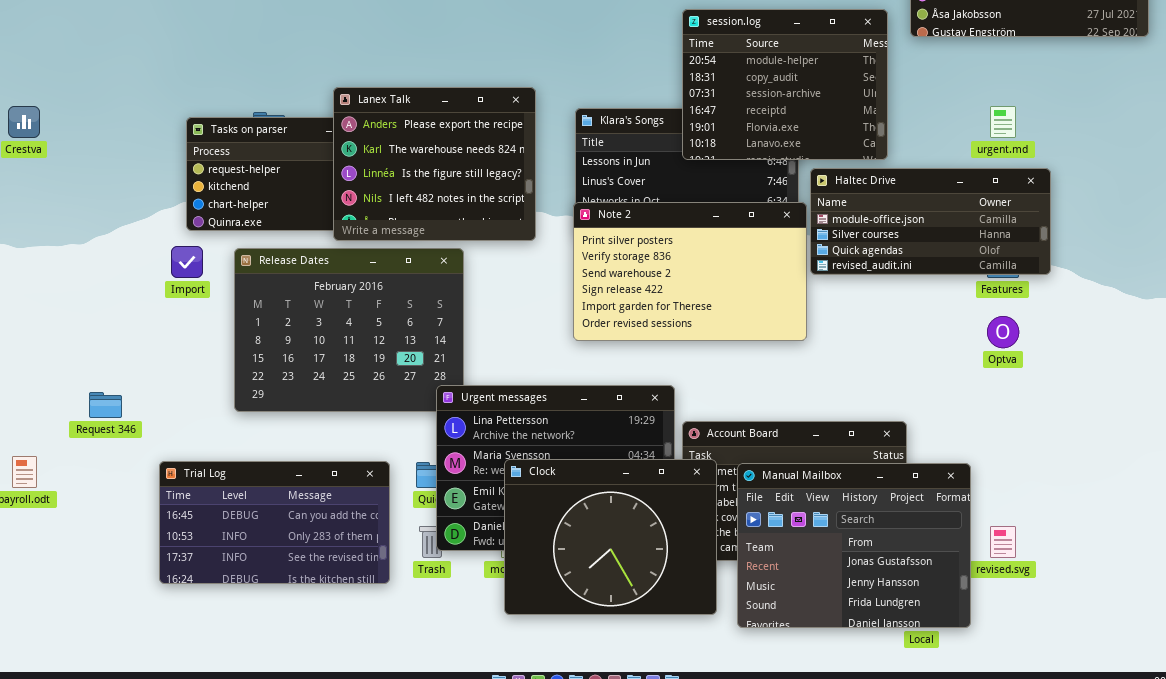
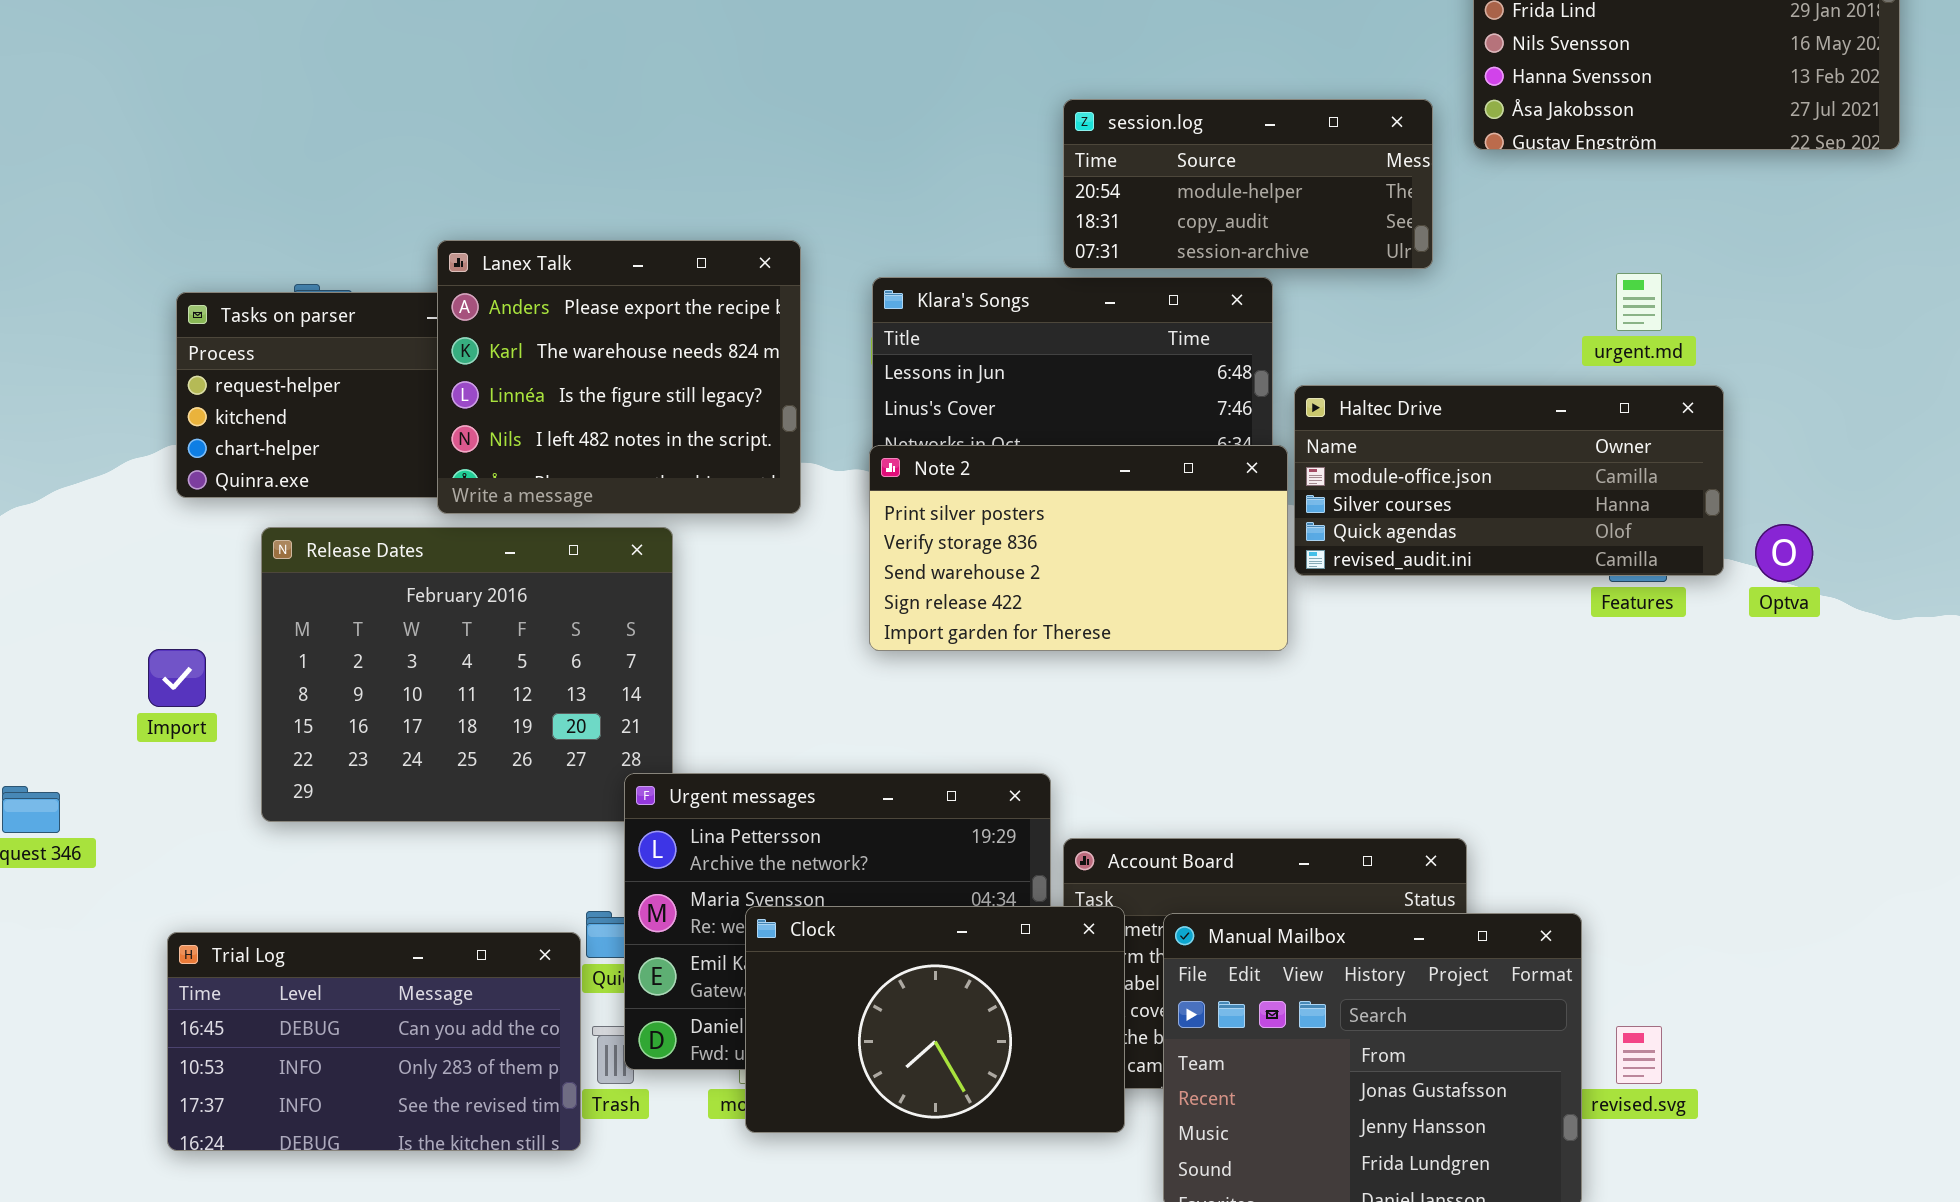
session.log: [682,9,888,160] -> [1063,99,1433,269], resized
Note 2: [573,202,807,341] -> [869,445,1288,651], resized
Import: [171,246,203,278] -> [148,649,206,707], moved
Optva: [987,316,1019,348] -> [1755,524,1813,582], moved
Clock: [504,459,717,615] -> [745,906,1125,1133], resized
Trial Log: [159,461,390,584] -> [167,932,581,1151], moved

